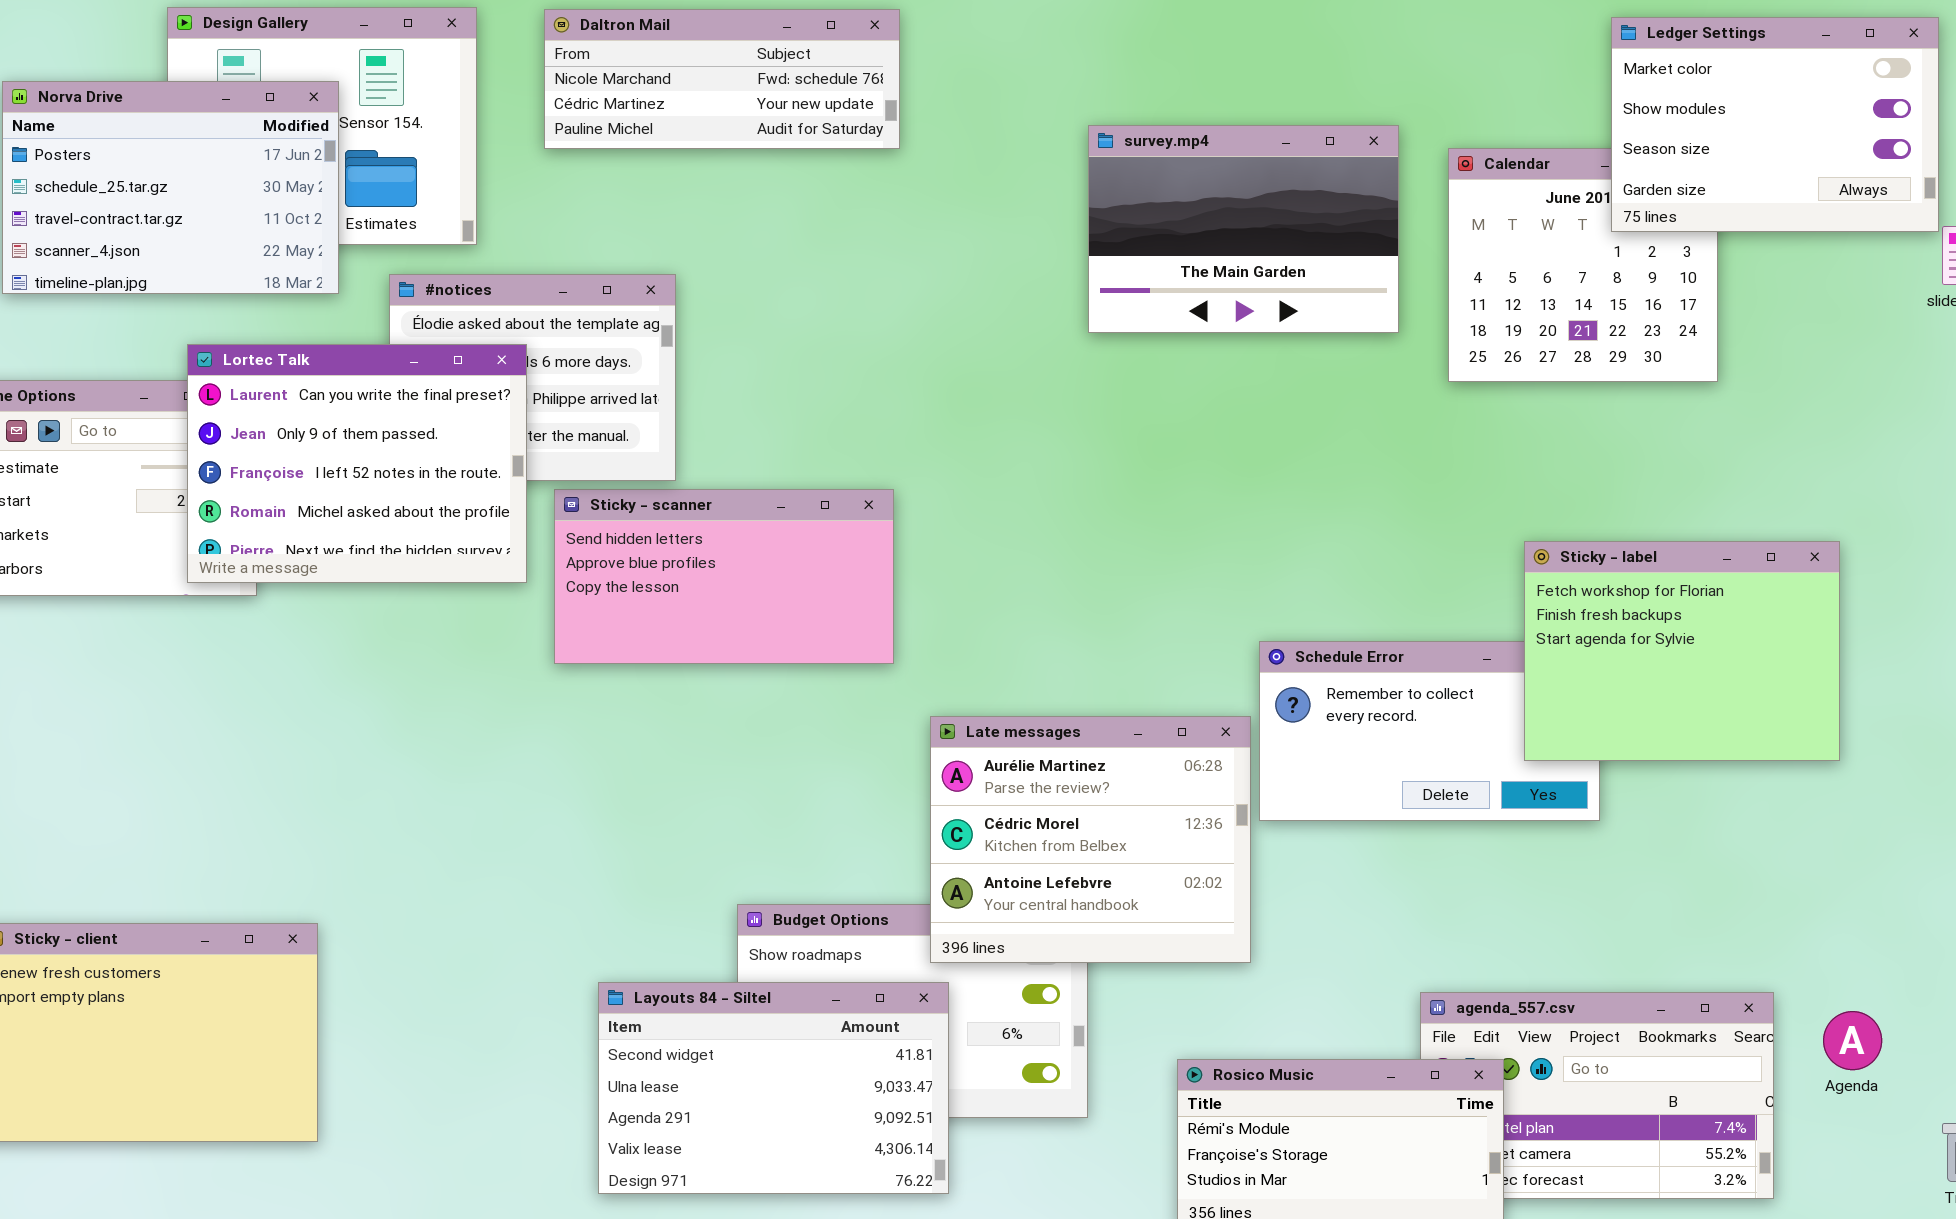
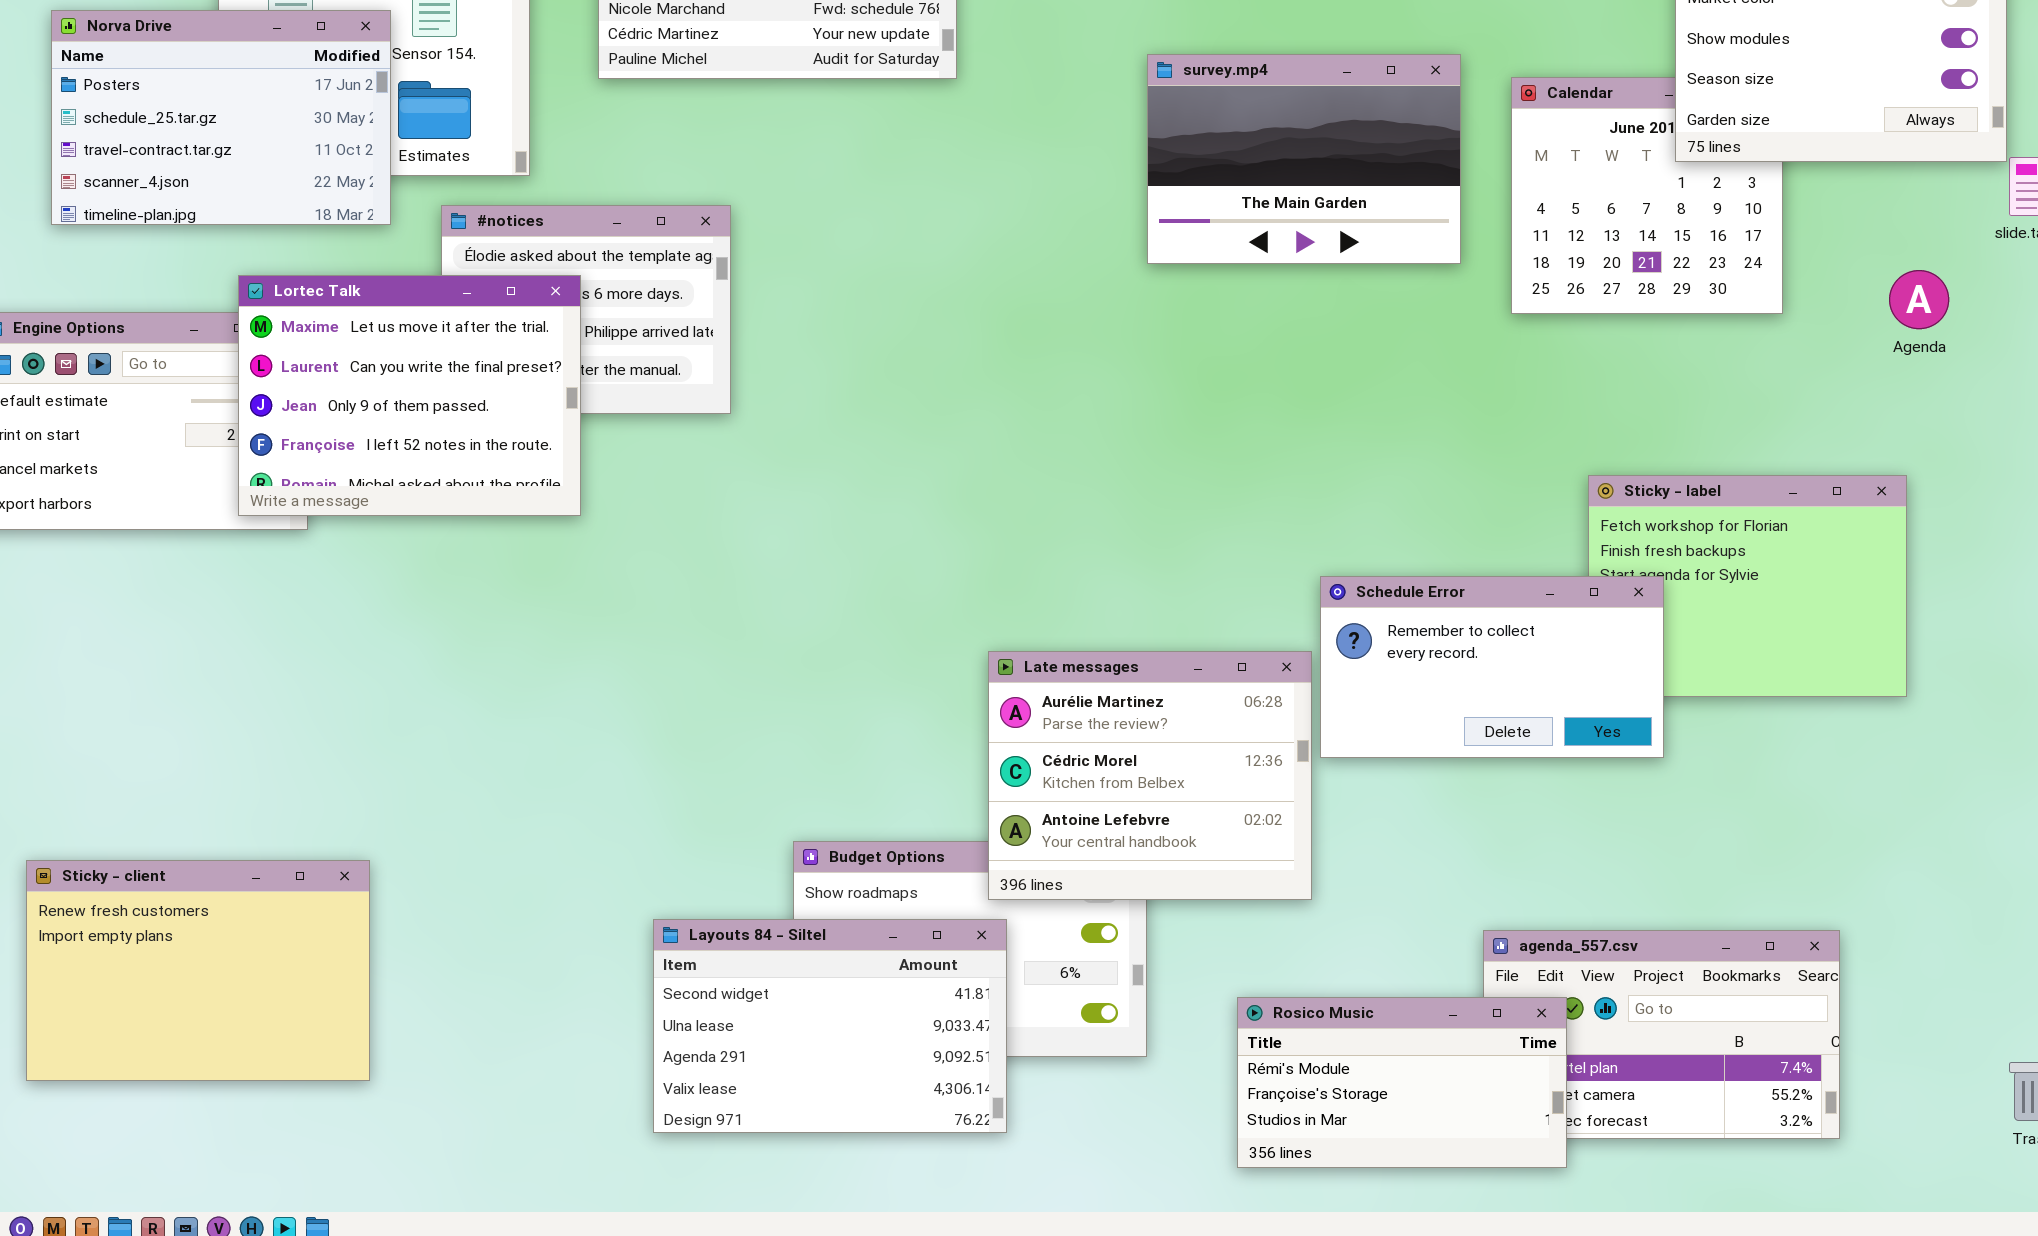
Lortec Talk: [187,344,527,583] -> [238,275,581,516], scrolled up 1 row
Sticky - scanner: [554,489,894,664] -> none, closed
Schedule Error: [1259,641,1600,821] -> [1320,576,1664,758], raised
Agenda: [1823,1011,1882,1070] -> [1889,270,1949,329], moved

